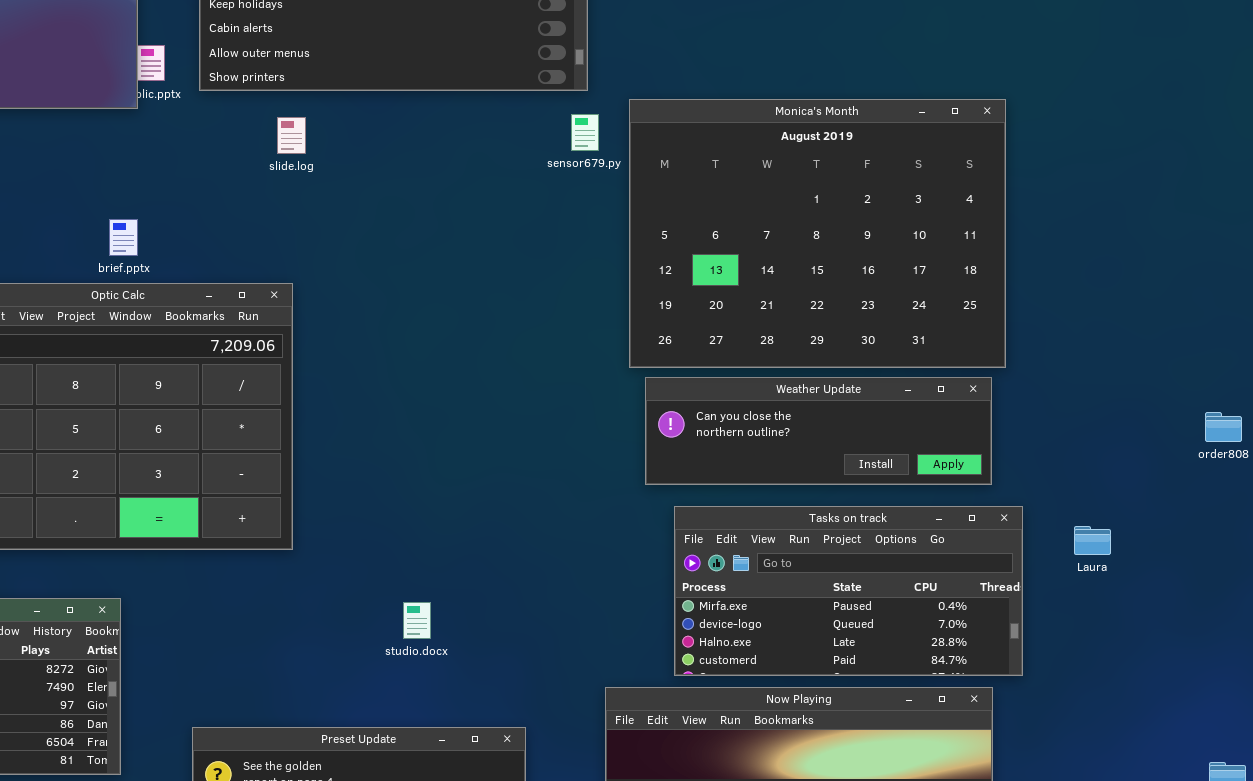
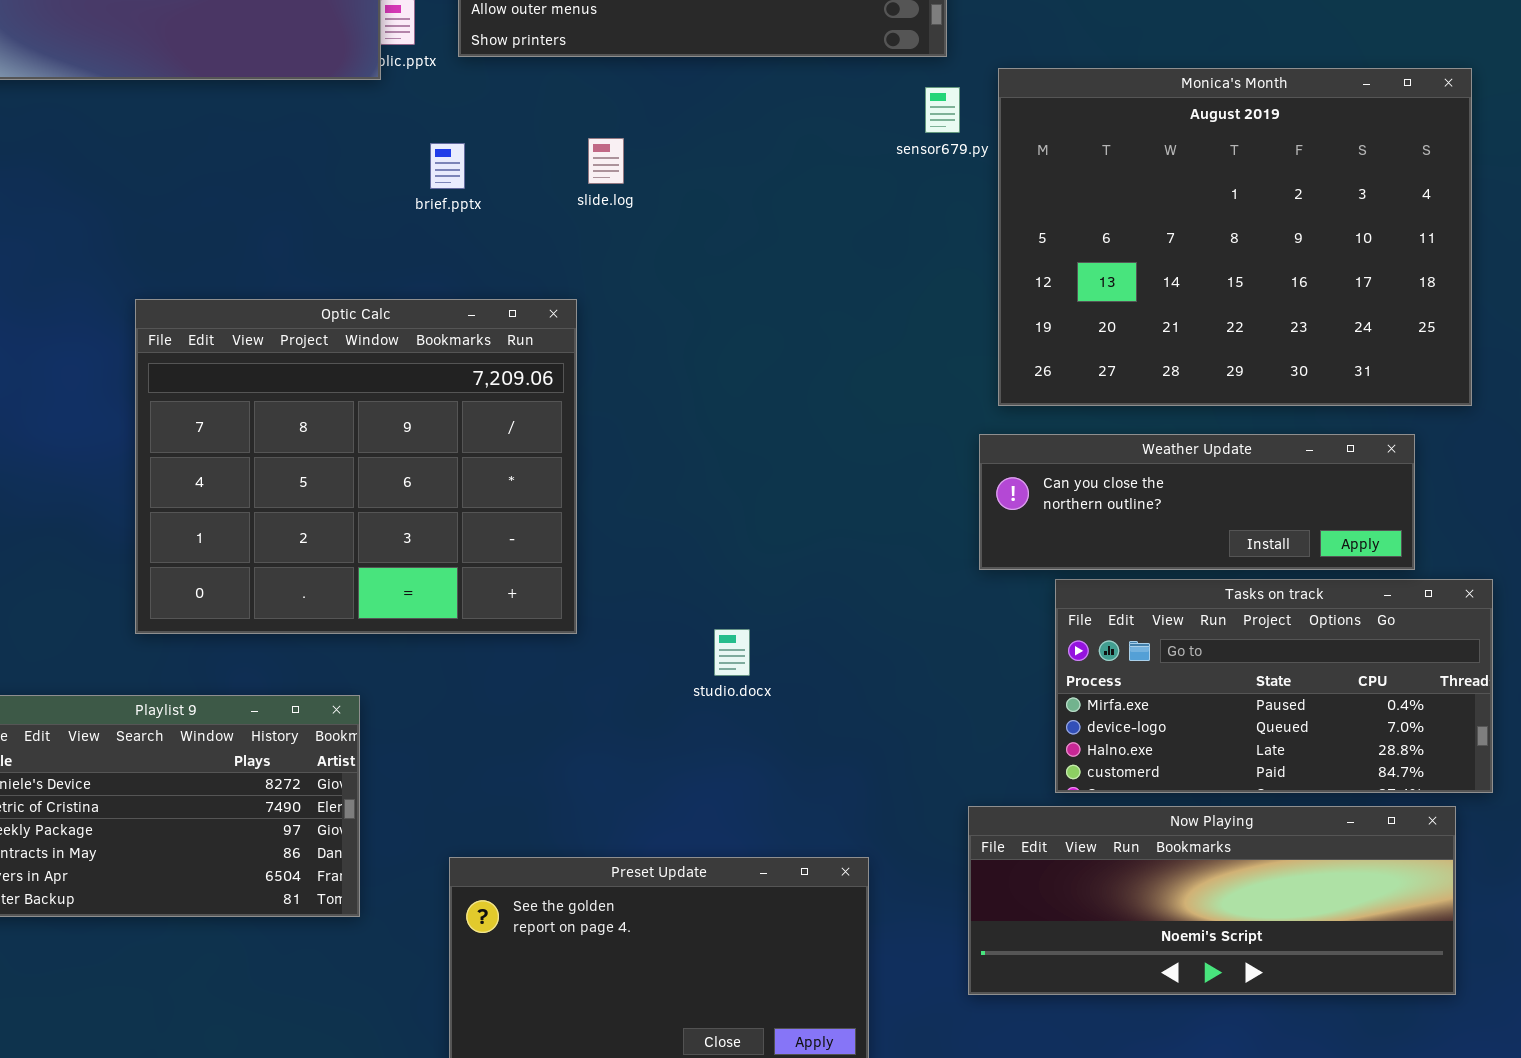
slide.log: [277,117,306,154] -> [588,138,624,184], moved
brief.pptx: [109,219,138,256] -> [430,143,465,189], moved
Weather Update: [645,377,992,485] -> [979,434,1415,570], moved
studio.docx: [403,602,431,639] -> [714,629,750,676], moved

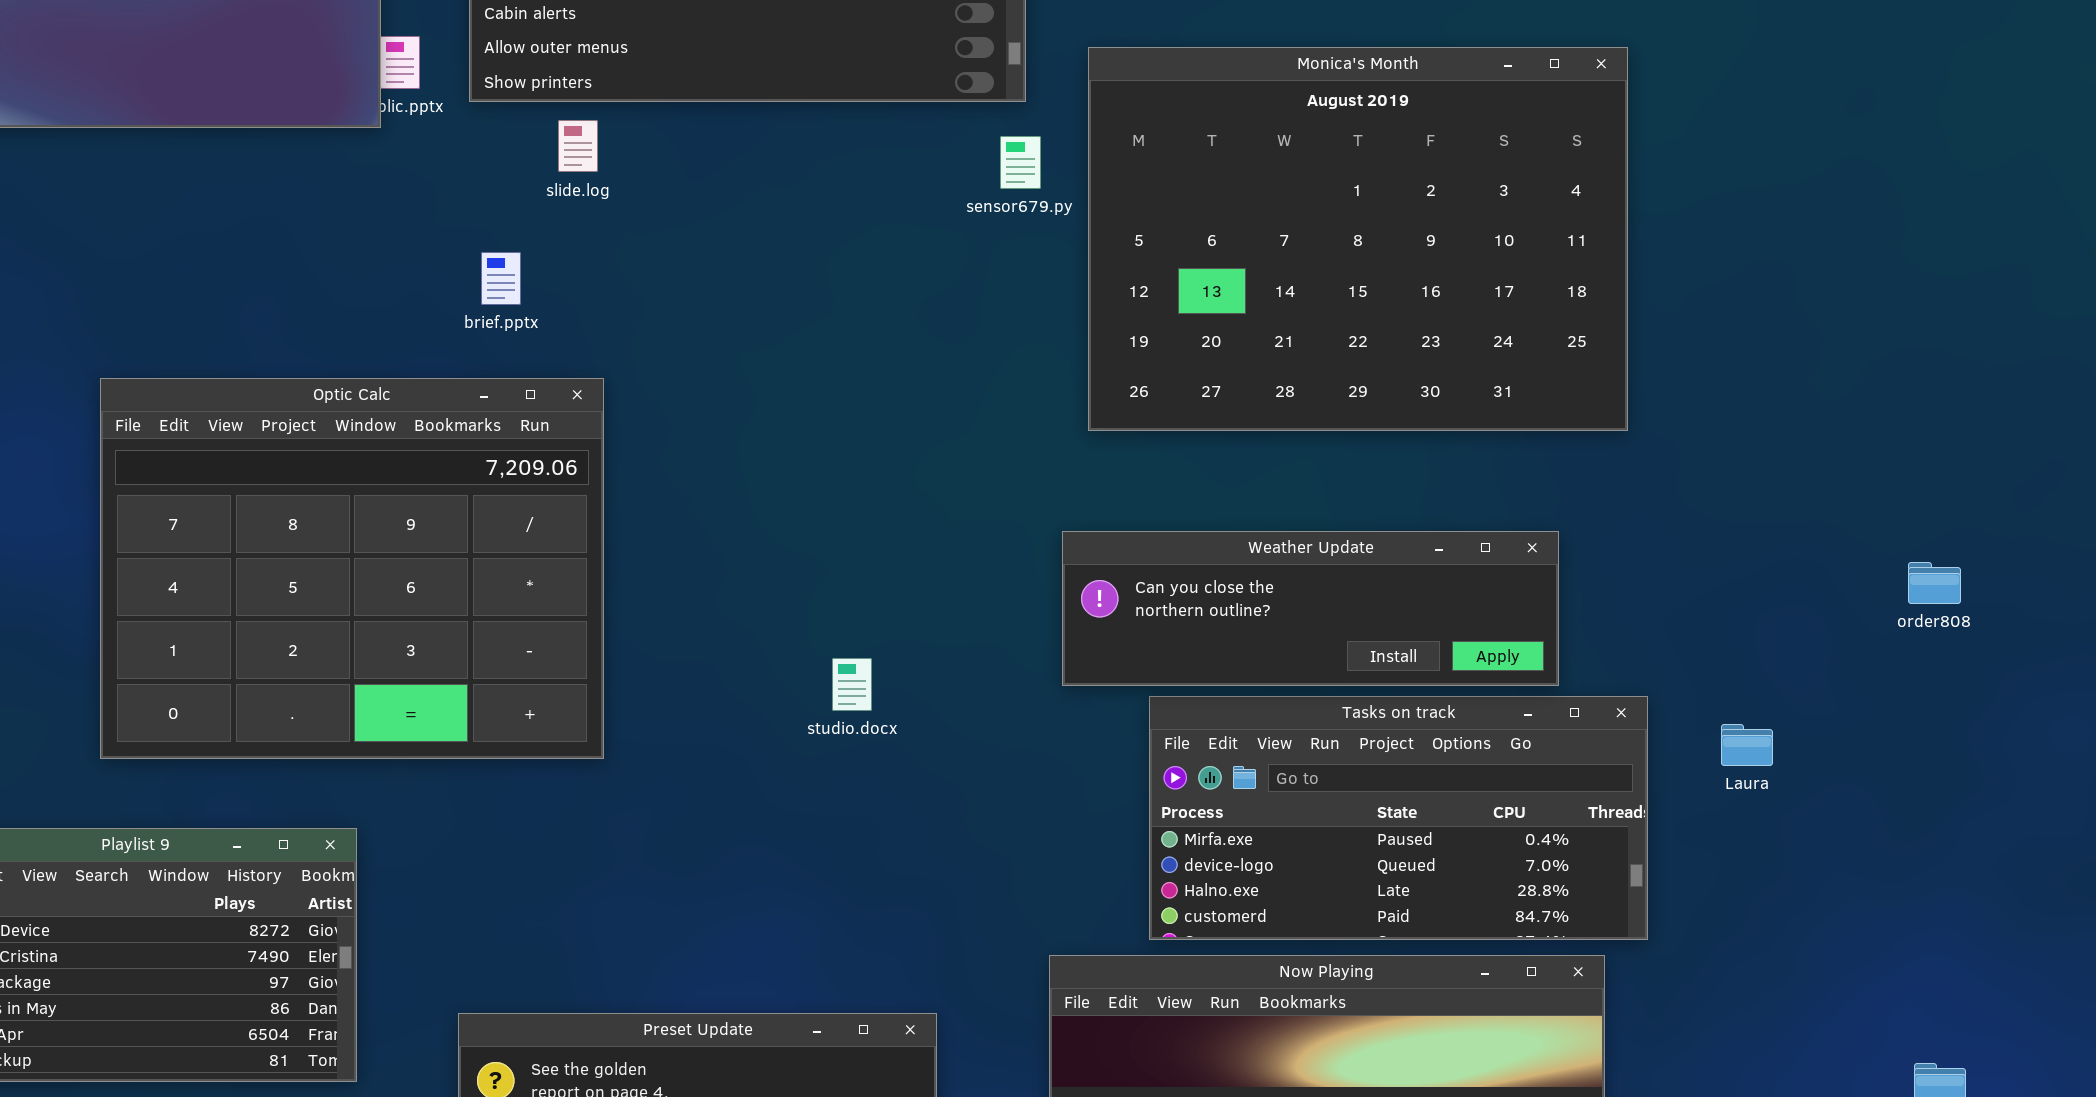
Monica's Month: [998,68,1472,406] -> [1088,47,1628,431], moved
slide.log: [588,138,624,184] -> [558,120,598,172], moved
brief.pptx: [430,143,465,189] -> [481,252,521,305], moved
studio.docx: [714,629,750,676] -> [832,658,872,711], moved

